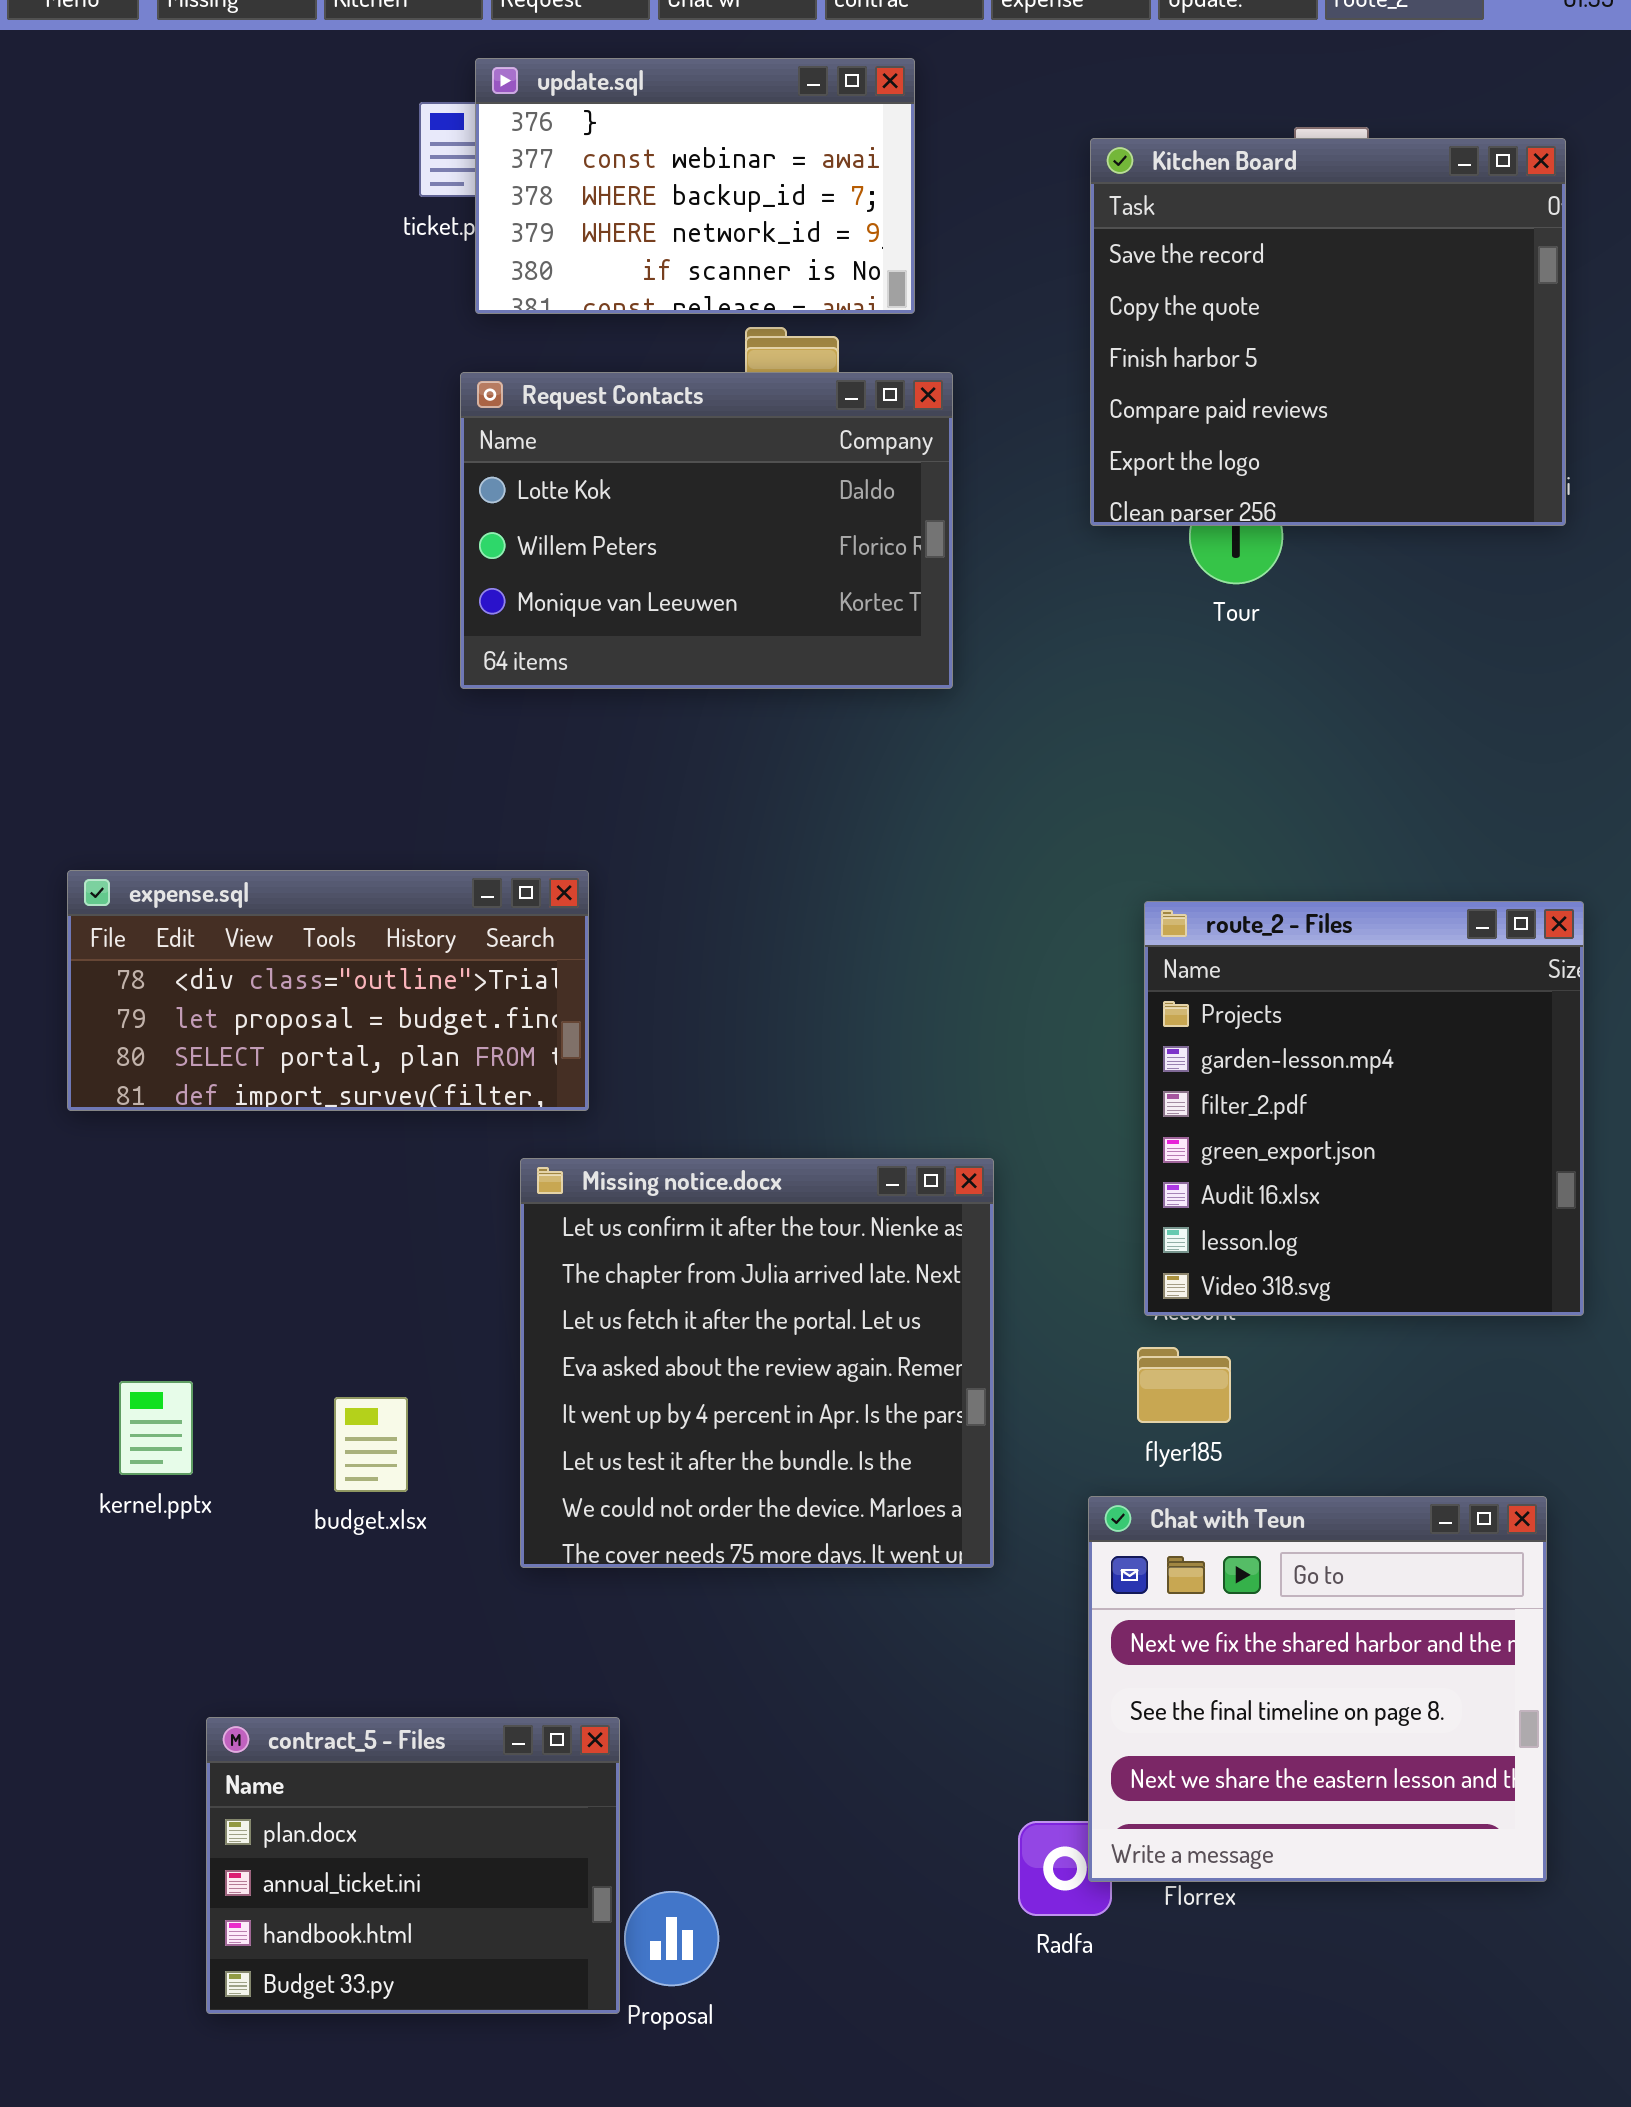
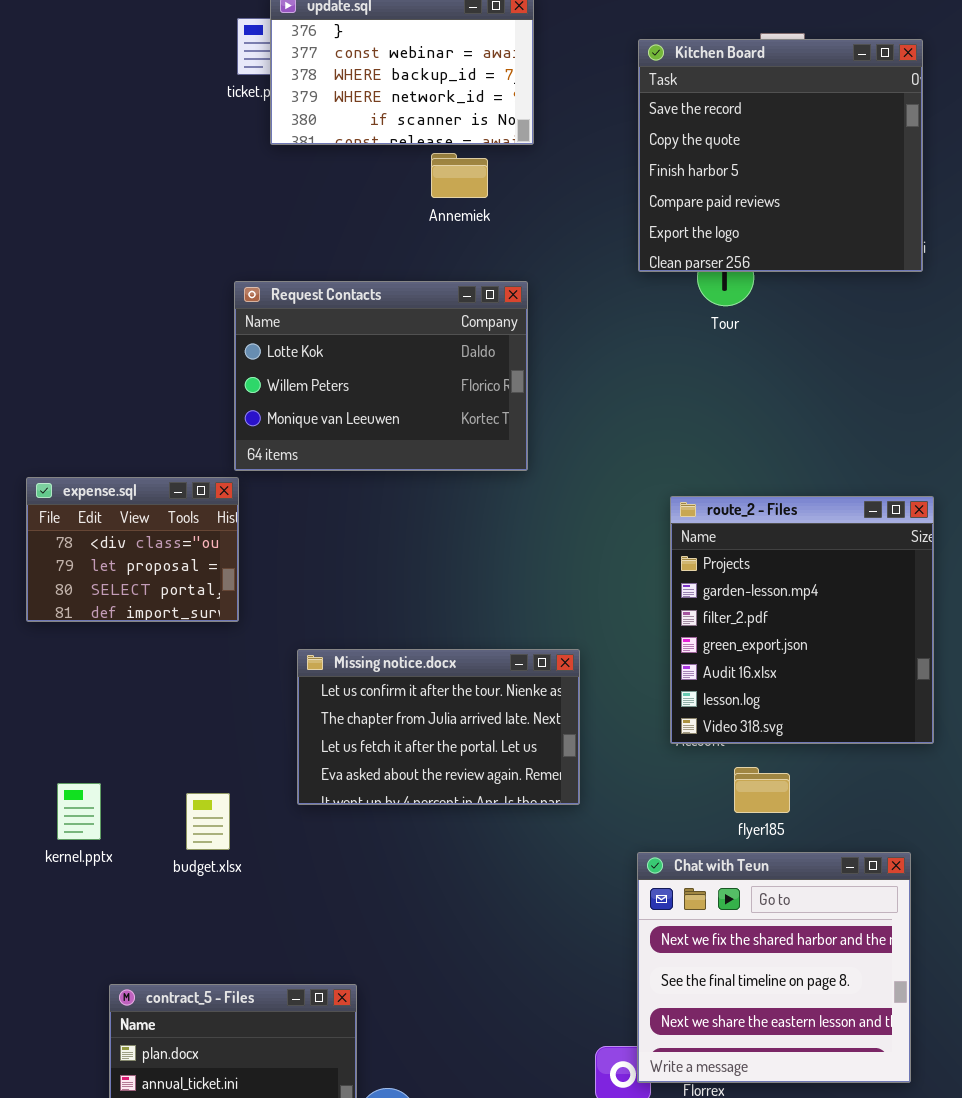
Request Contacts: [460,372,953,689] -> [234,281,528,471], moved
expense.sql: [67,870,589,1111] -> [26,477,239,622], resized
Missing notice.docx: [520,1158,994,1568] -> [297,649,580,805], resized
flyer185: [1137,1347,1231,1423] -> [734,767,790,813], moved

